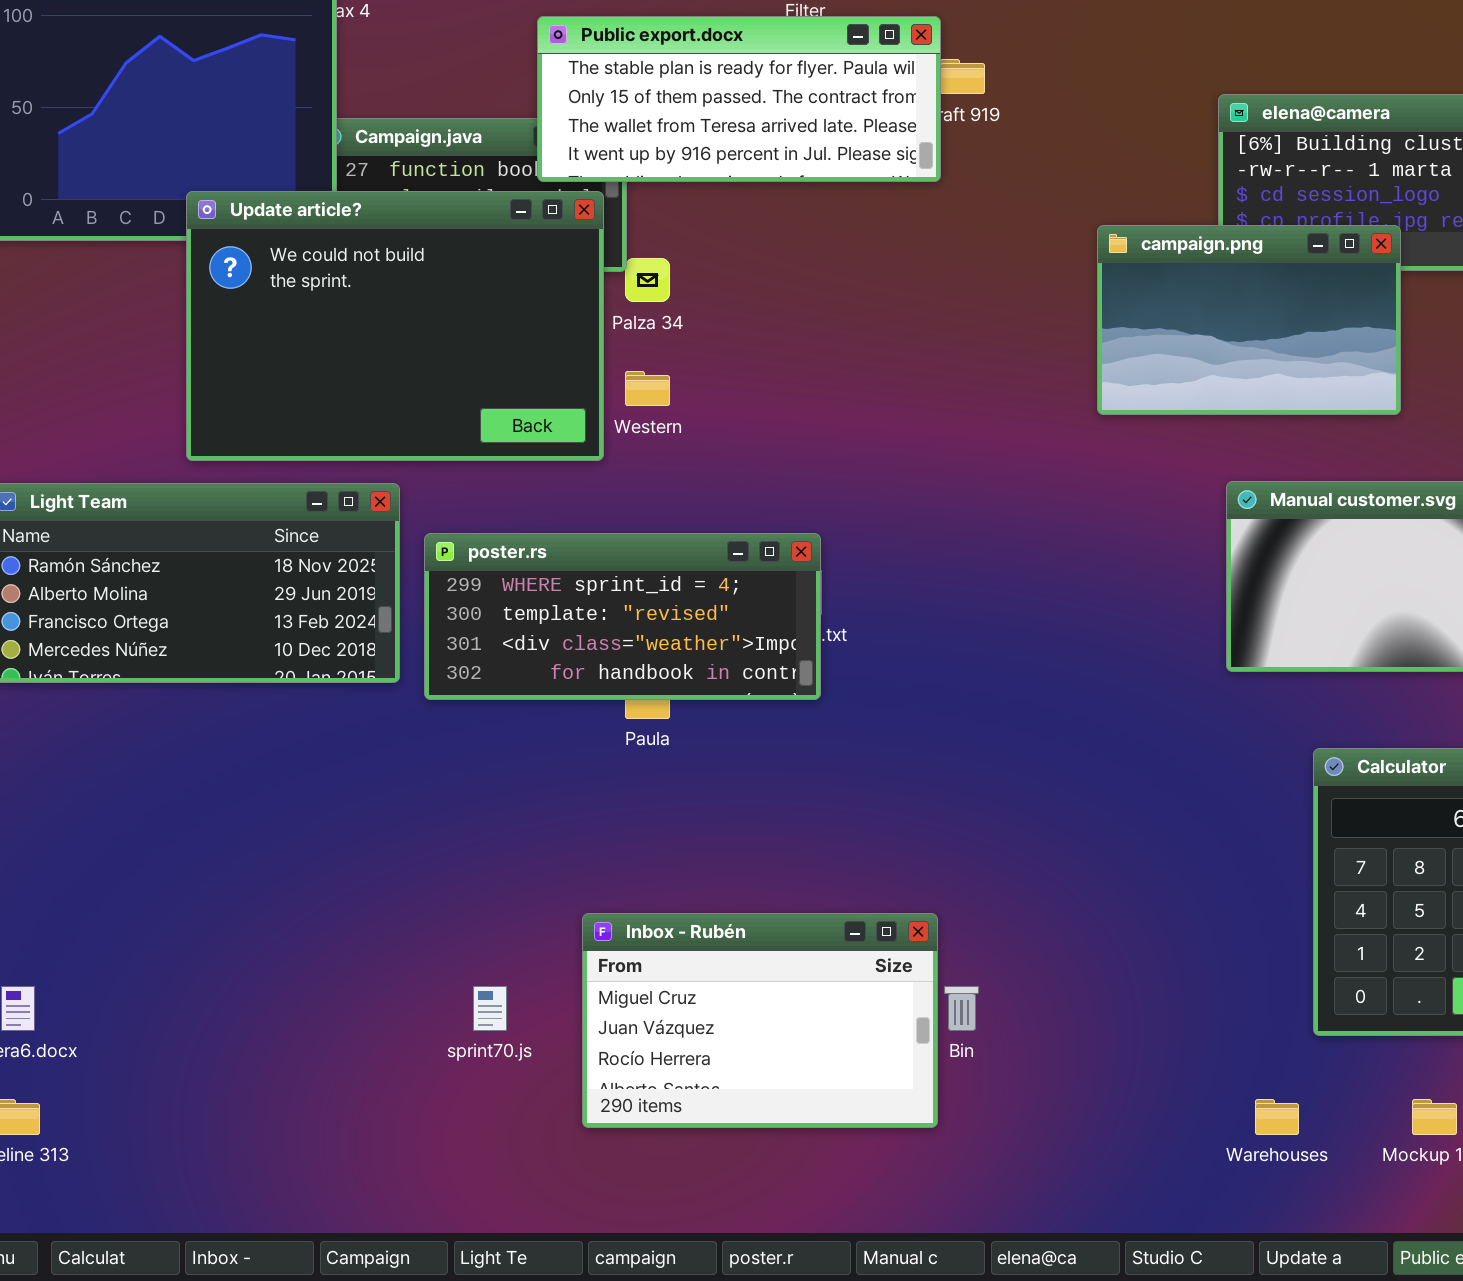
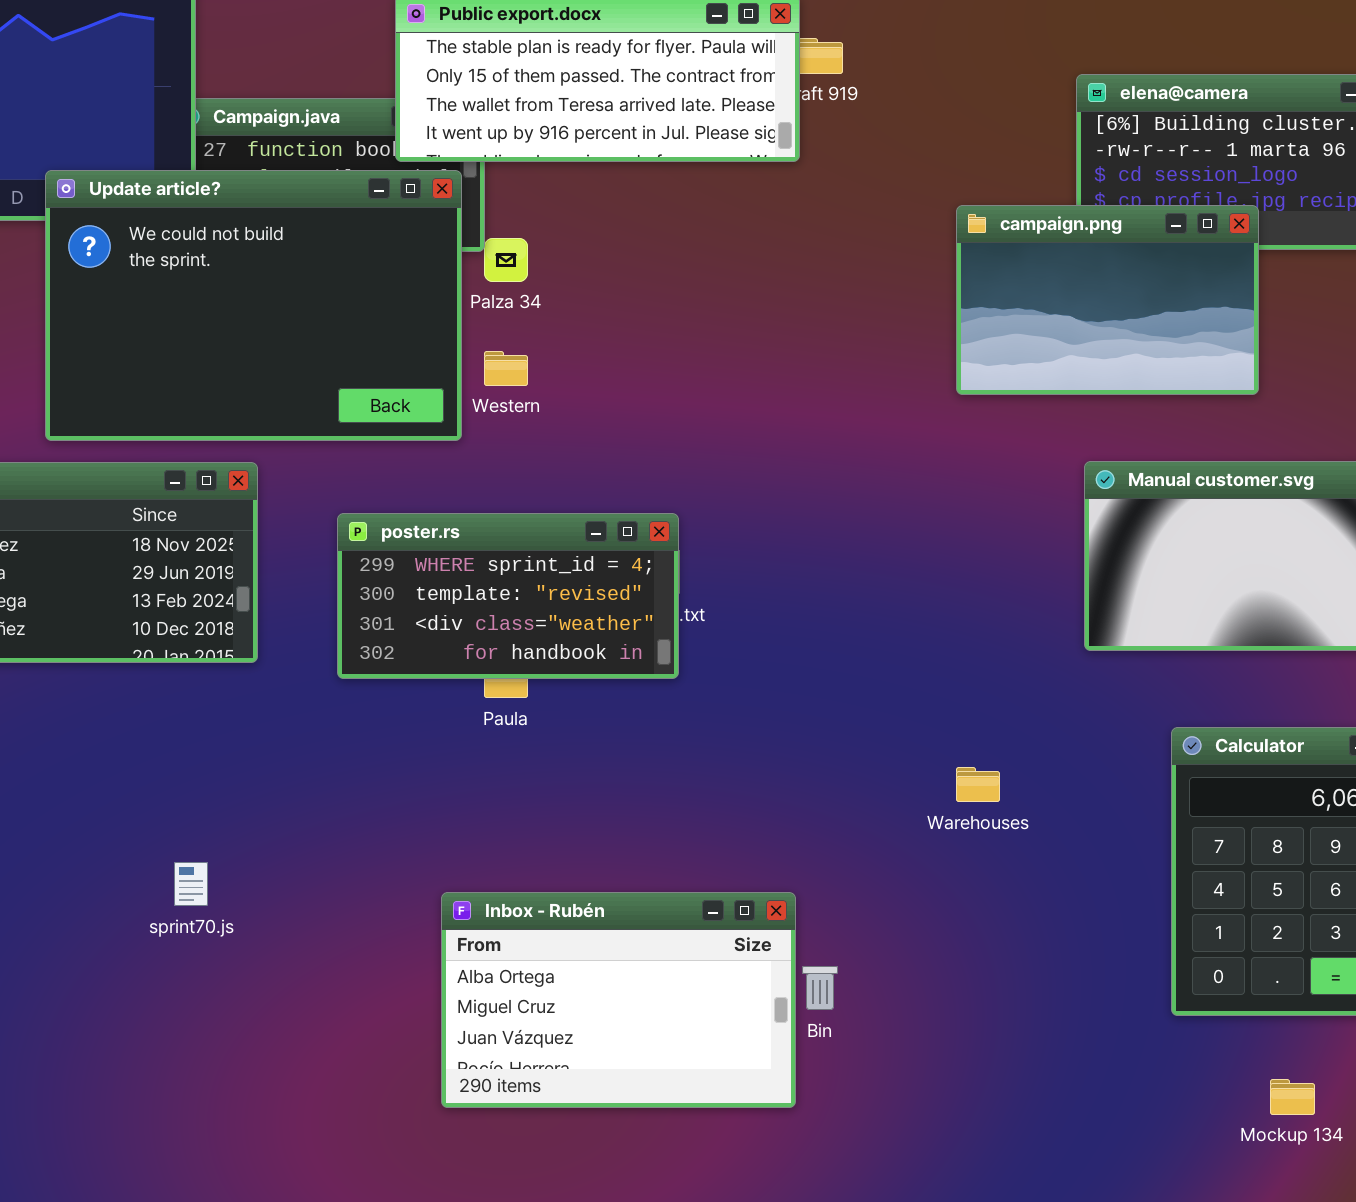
poster.rs: [424,533,821,700] -> [337,513,679,679], resized
Inbox - Rubén: [582,913,938,1128] -> [441,892,796,1108], scrolled up 1 row
sprint70.js: [473,986,507,1031] -> [174,862,208,906], moved
Warehouses: [1255,1099,1299,1135] -> [956,767,1000,802], moved

